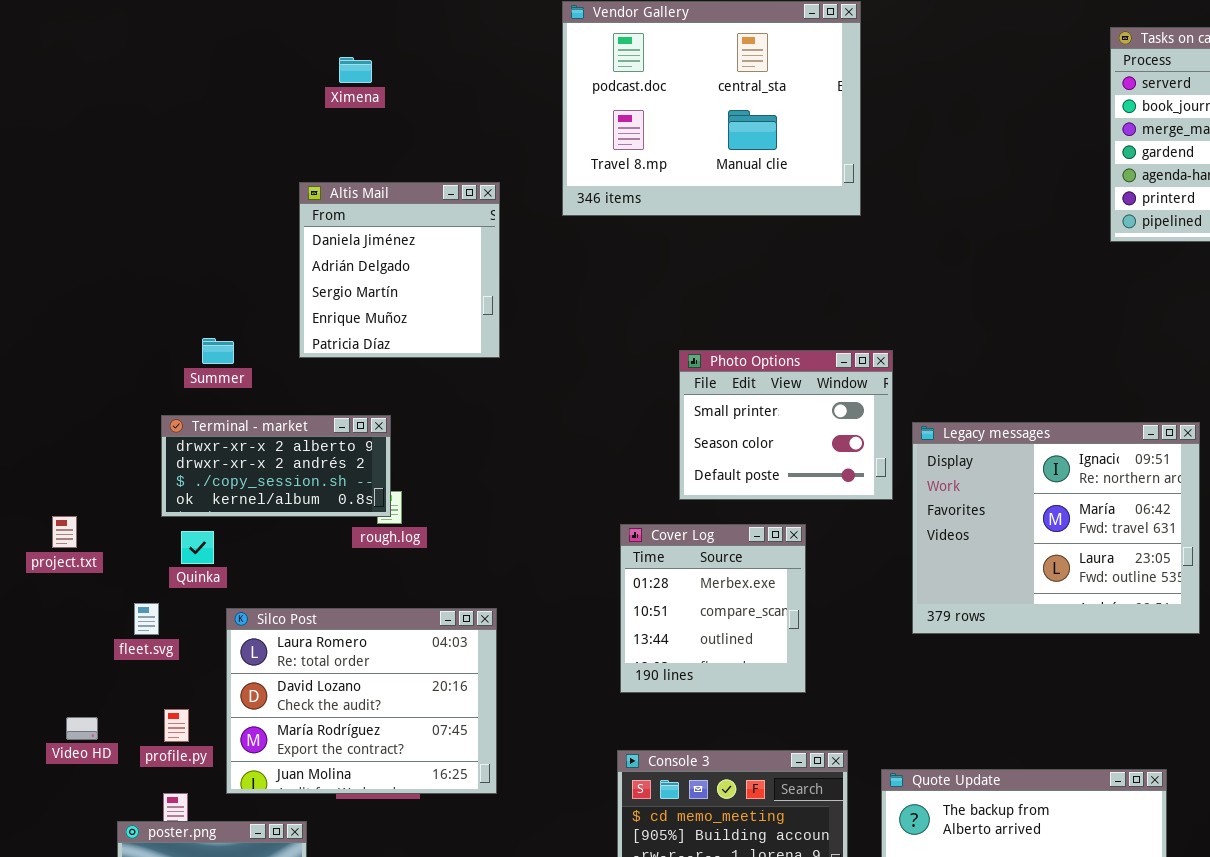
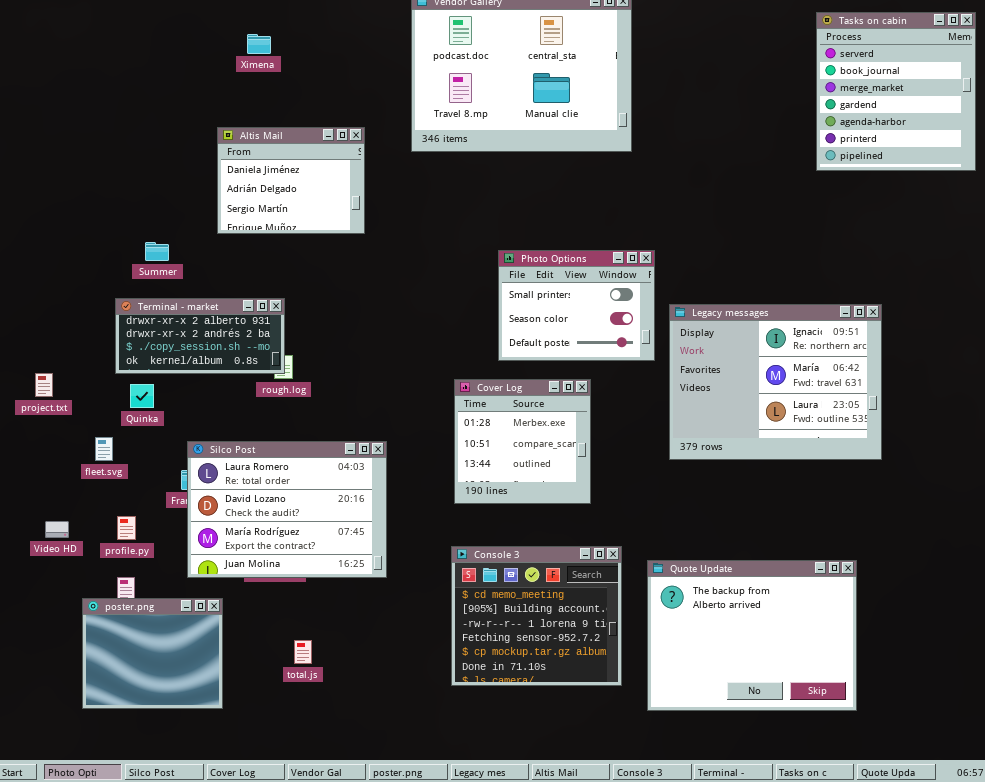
Altis Mail: [299,182,500,358] -> [217,127,365,234], resized
Silco Post: [226,608,497,794] -> [187,441,387,578], moved

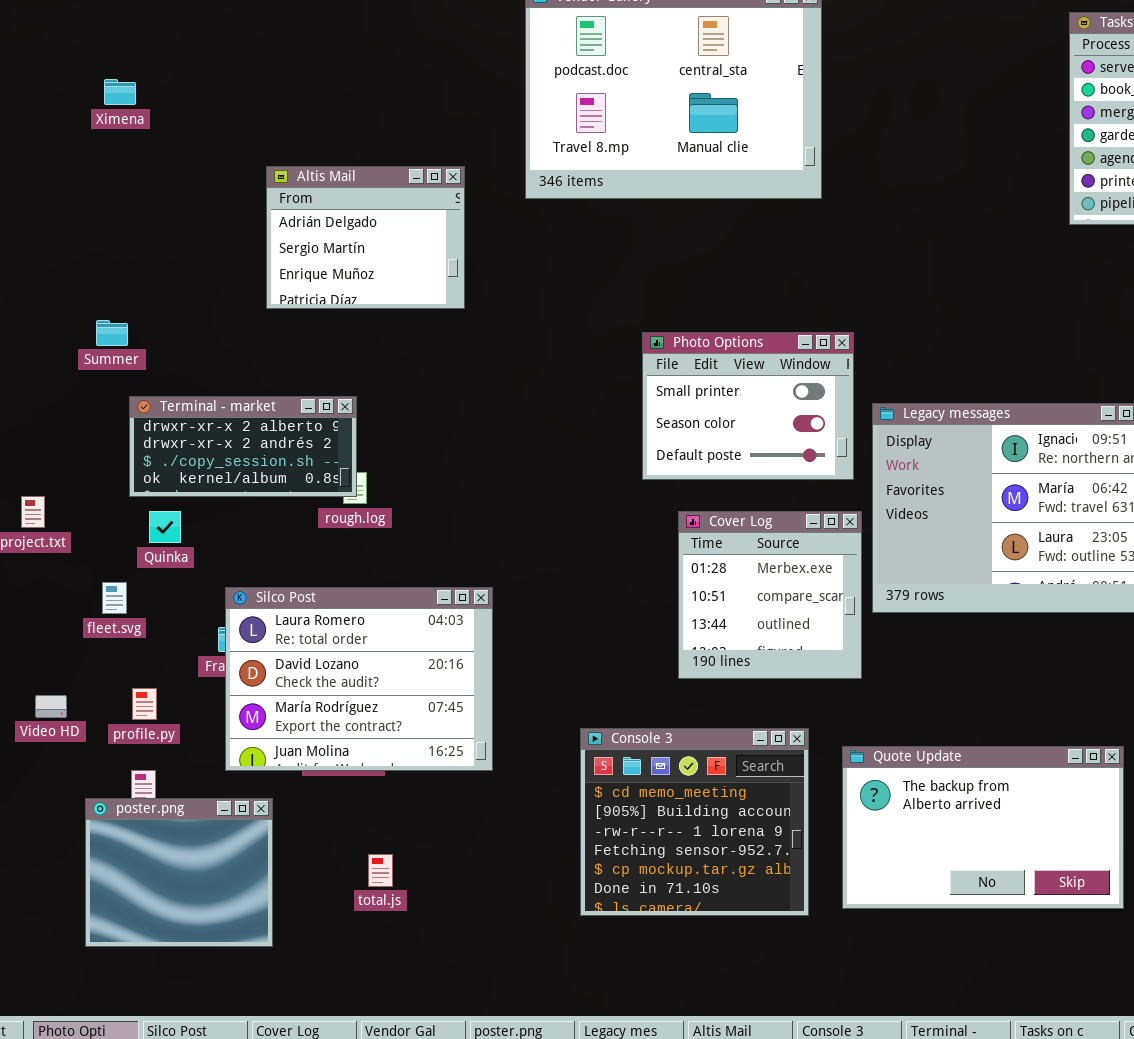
Ximena: [247,34,271,54] -> [104,79,136,105], moved
Altis Mail: [217,127,365,234] -> [266,166,465,309], scrolled down 1 row
Summer: [145,242,169,261] -> [96,320,128,346], moved
Cover Log: [454,379,591,504] -> [678,511,862,679], moved
Quote Update: [647,560,857,711] -> [842,746,1124,909], resized

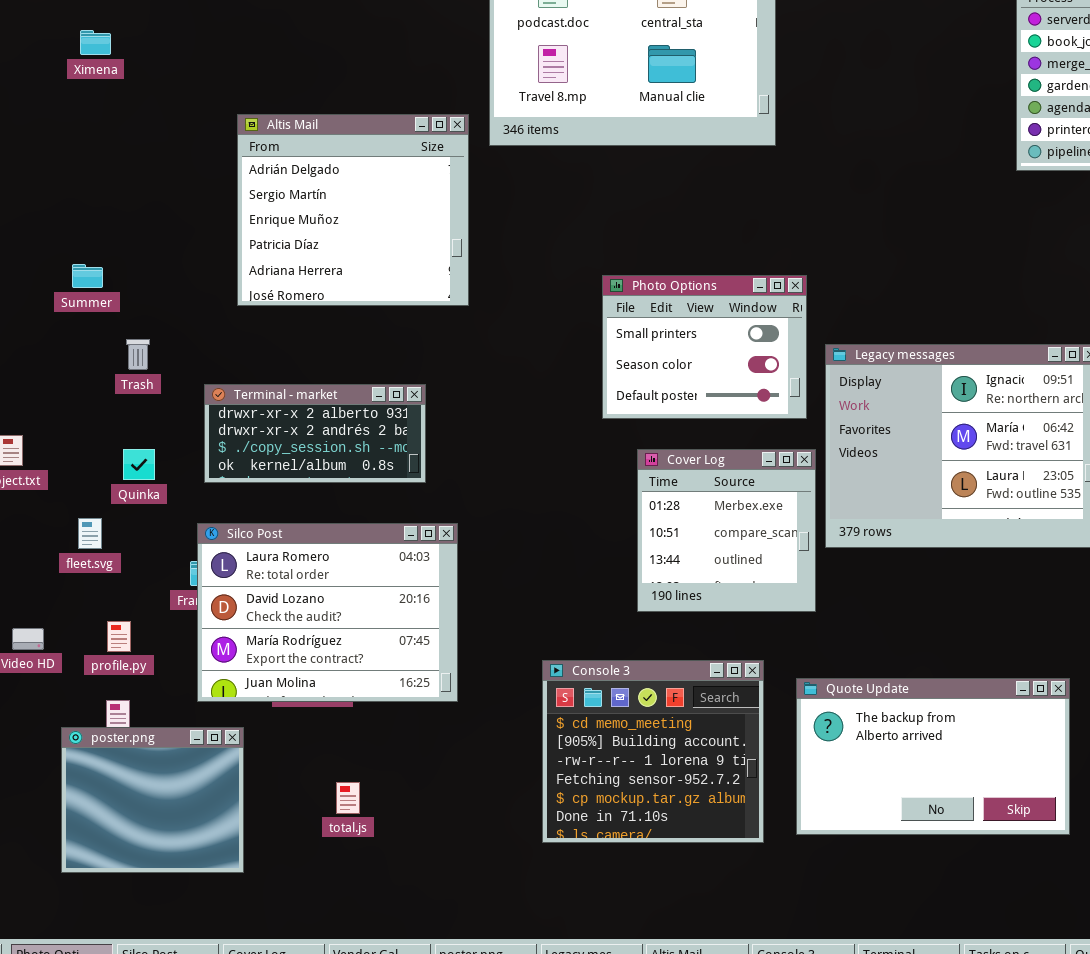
Altis Mail: [266,166,465,309] -> [237,114,469,306], resized
Terminal - market: [129,396,357,497] -> [204,384,426,483], moved

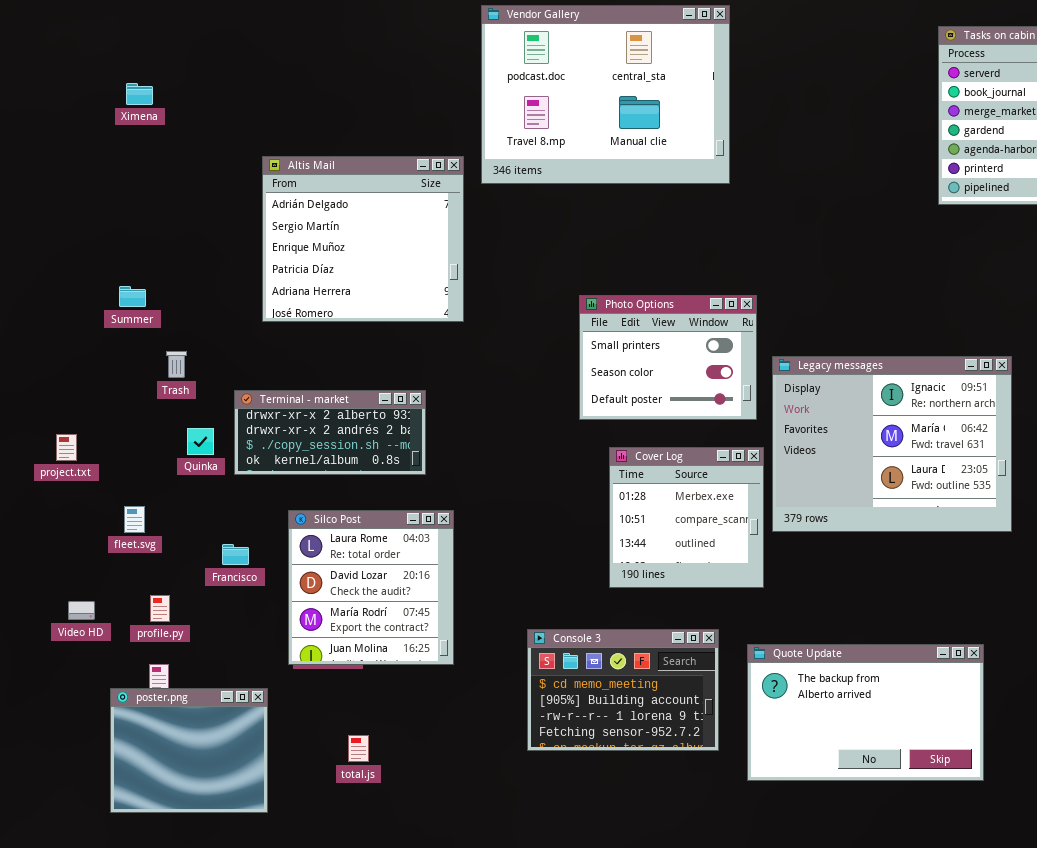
Quinka: [123,449,155,480] -> [187,428,214,455], moved
Silco Post: [197,523,458,702] -> [288,510,454,665], resized
Console 3: [542,660,764,843] -> [527,629,719,751], resized

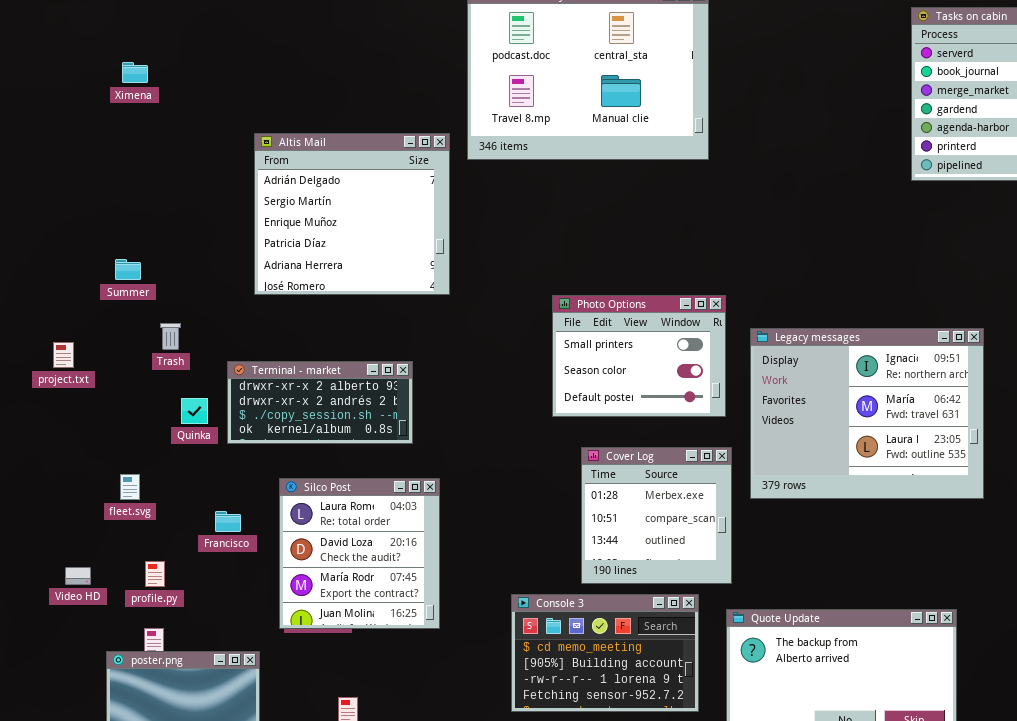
Photo Options: [579,295,757,420] -> [552,295,726,417], moved
project.txt: [56,434,77,461] -> [53,342,74,368], moved
Cover Log: [609,447,764,588] -> [581,447,732,584], moved

